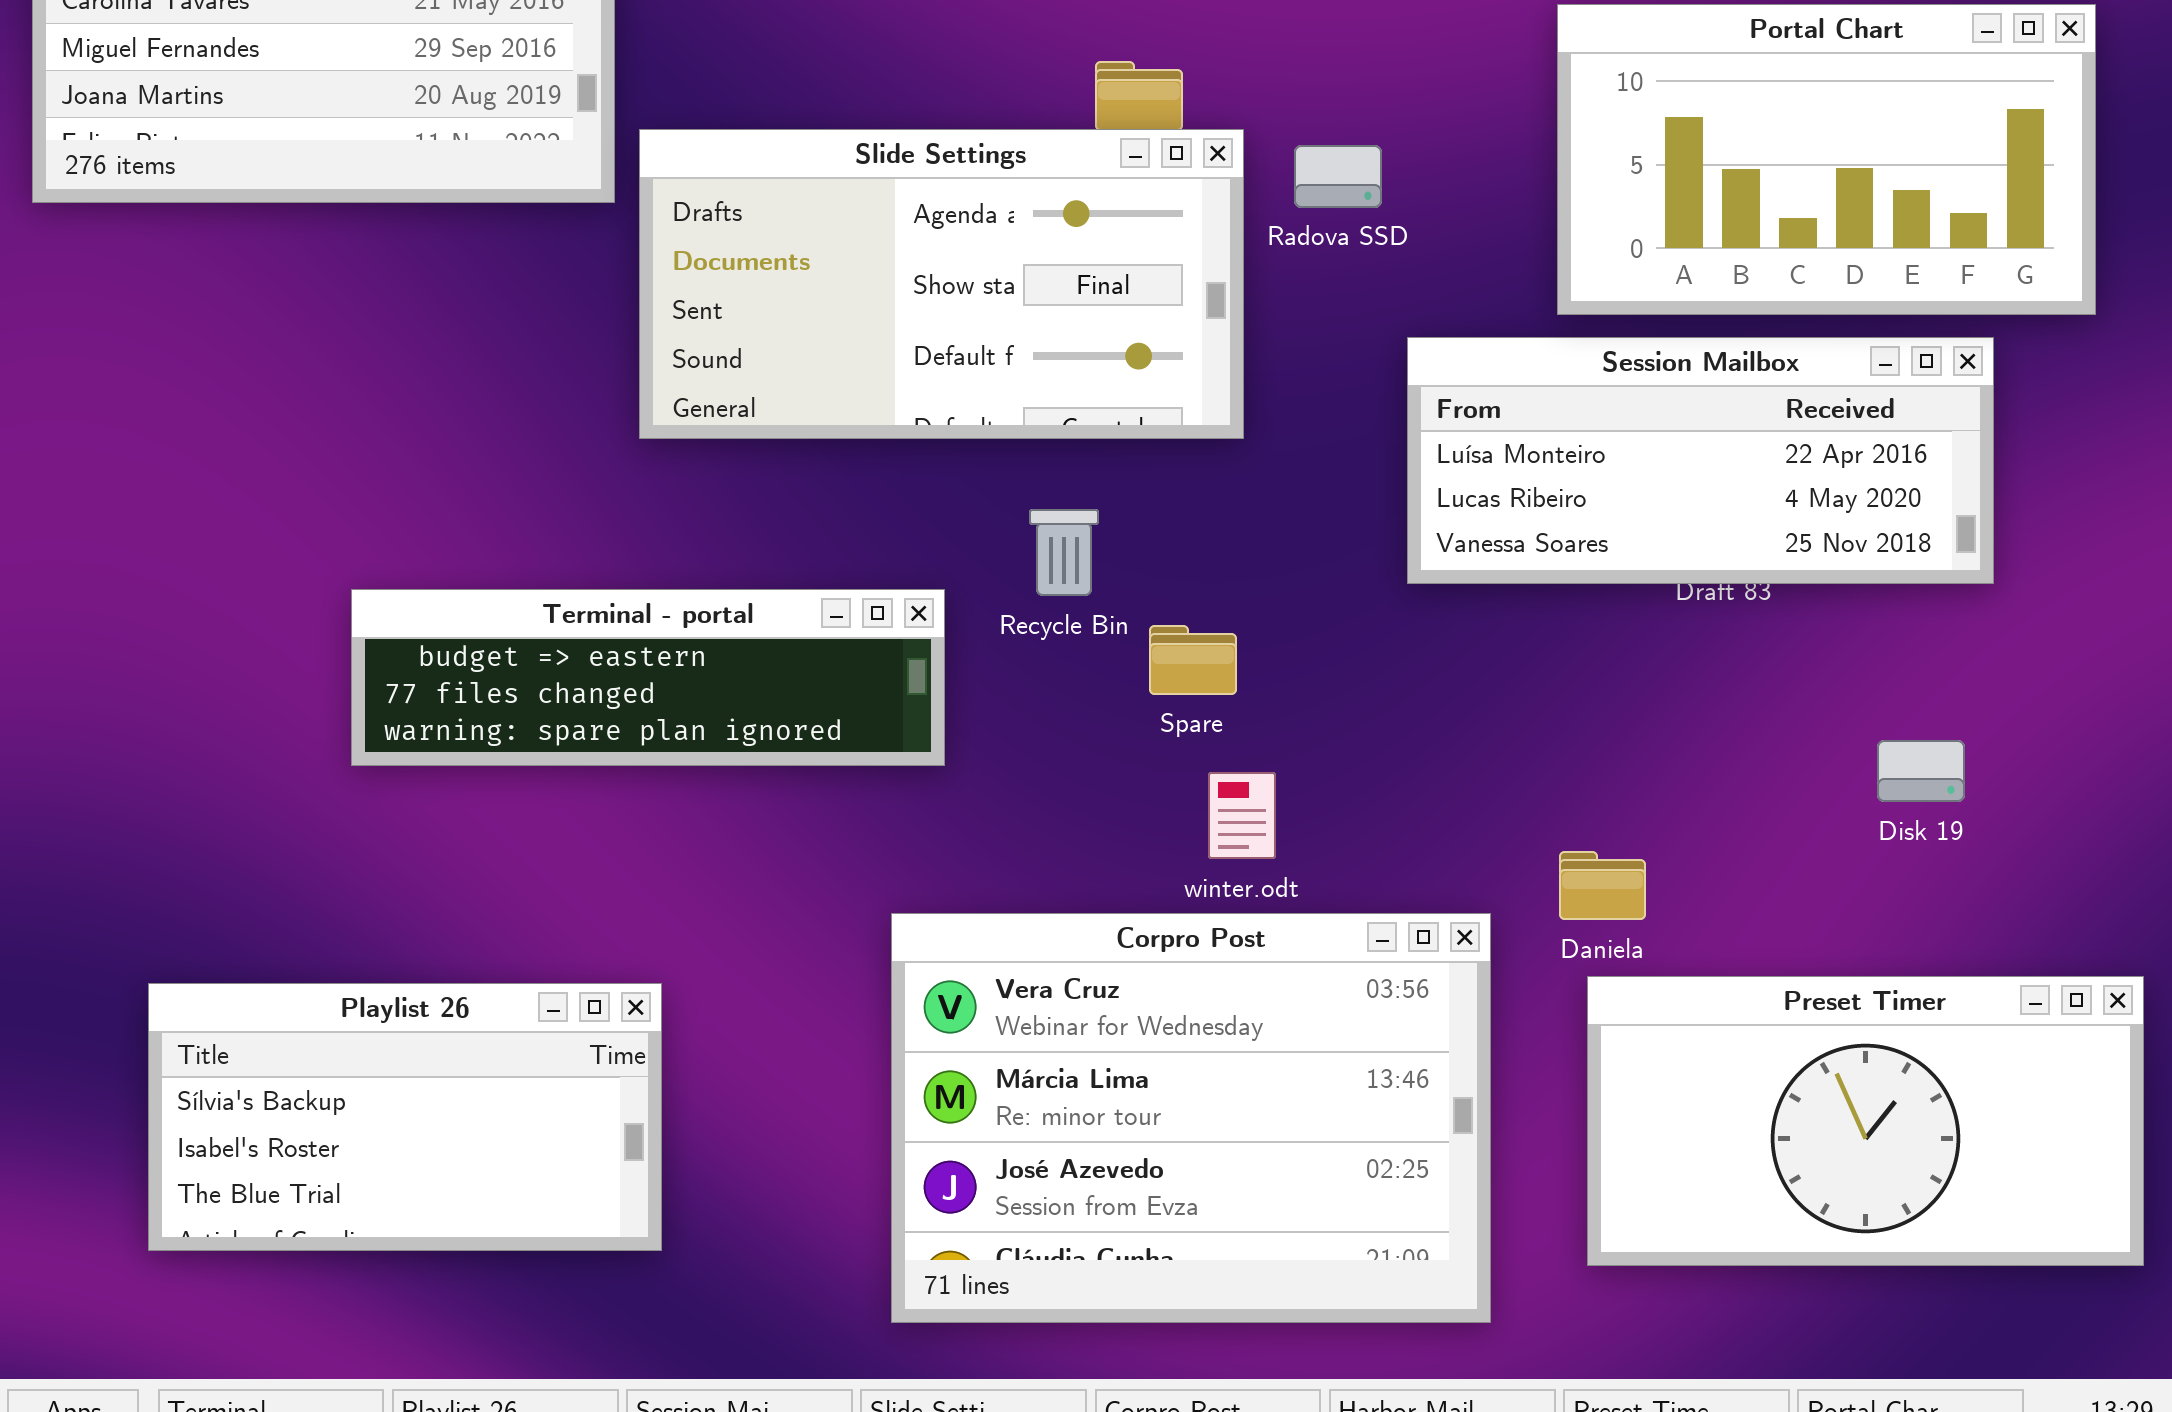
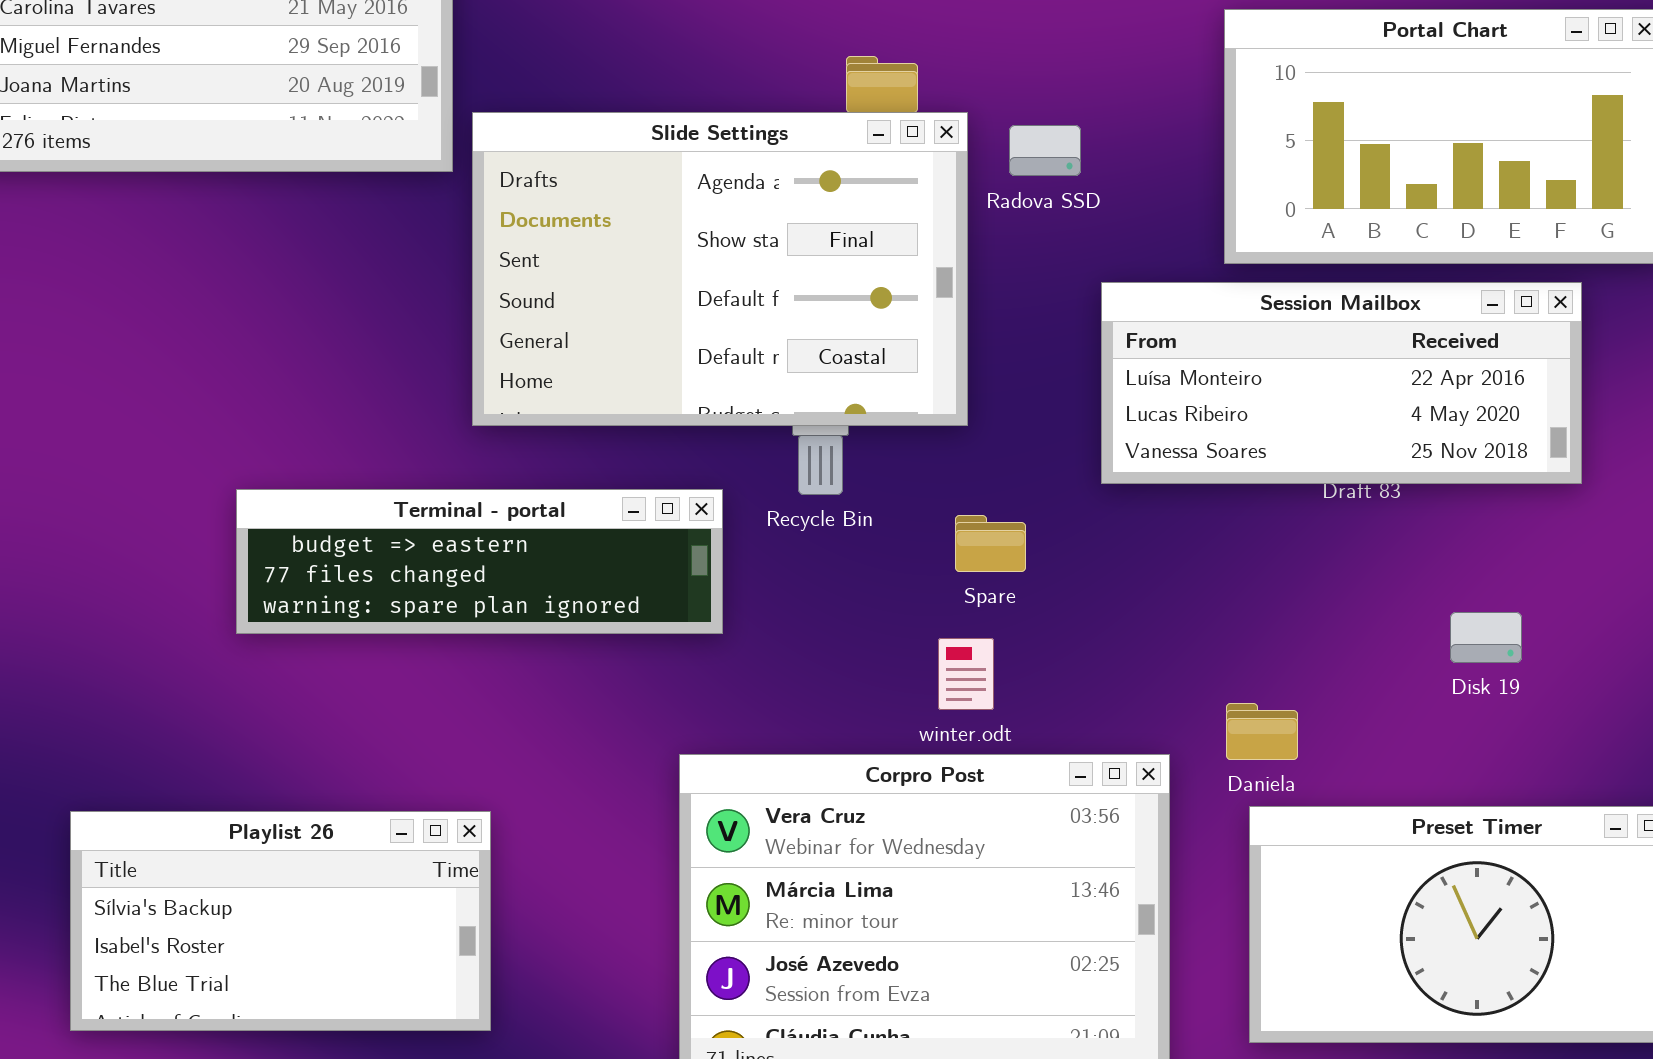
Slide Settings: [639,129,1244,439] -> [472,112,968,426], resized
Spare: [1149,625,1237,695] -> [955,515,1026,572], moved
Disk 19: [1877,740,1965,802] -> [1450,612,1522,663], moved

